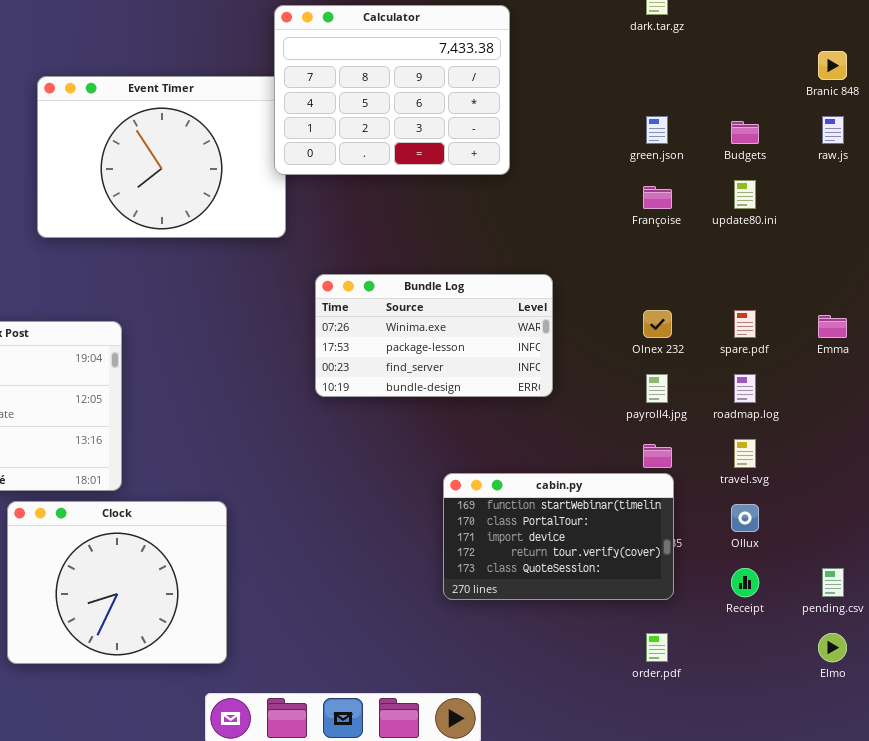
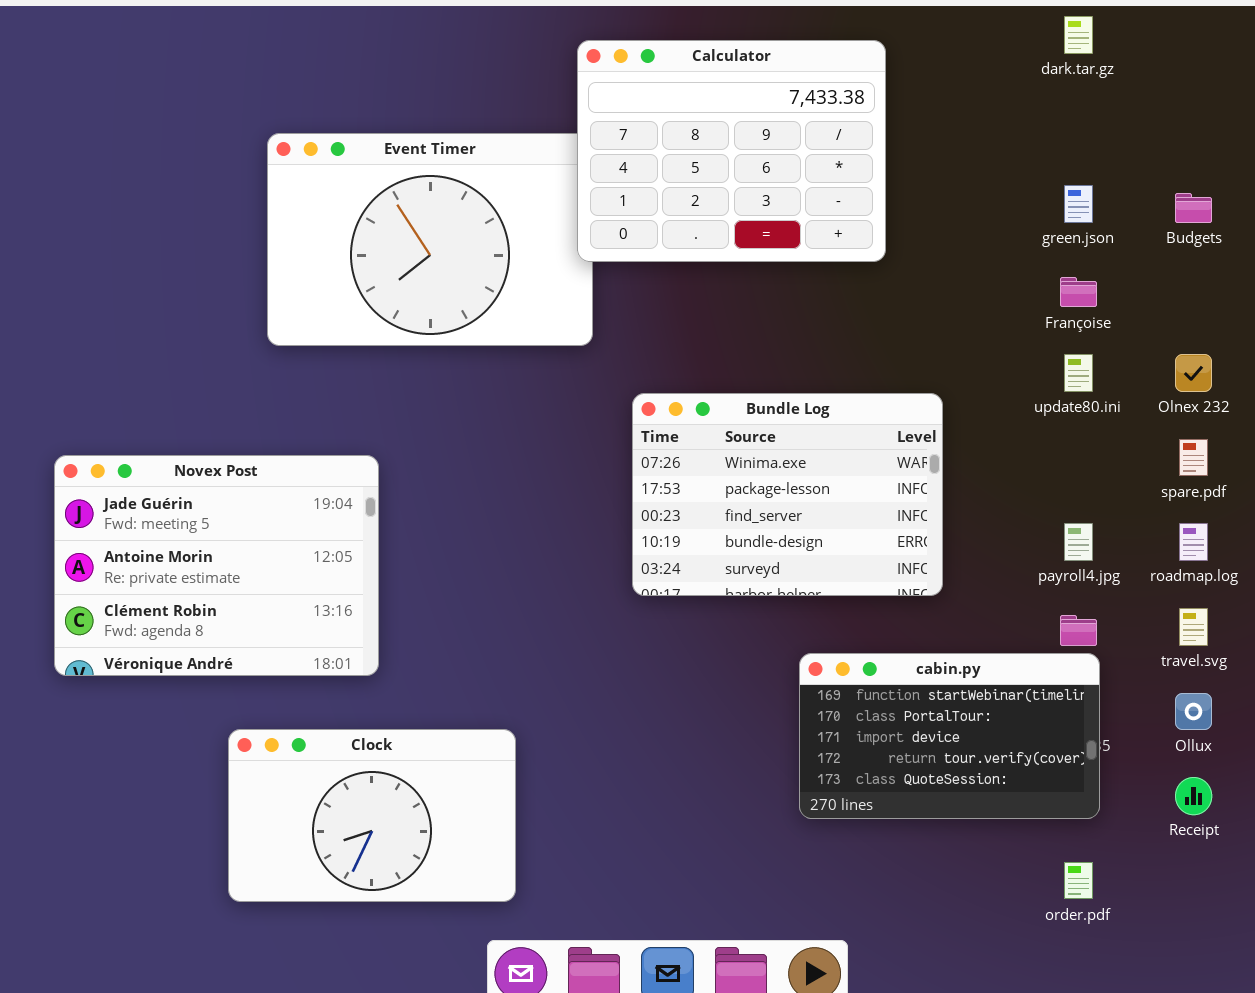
update80.ini: [734,180,756,209] -> [1064,354,1093,392], moved
Bundle Log: [315,274,553,397] -> [632,393,943,596], resized
Olnex 232: [643,310,672,338] -> [1175,354,1212,392], moved
Clock: [7,501,227,664] -> [228,729,516,902], resized

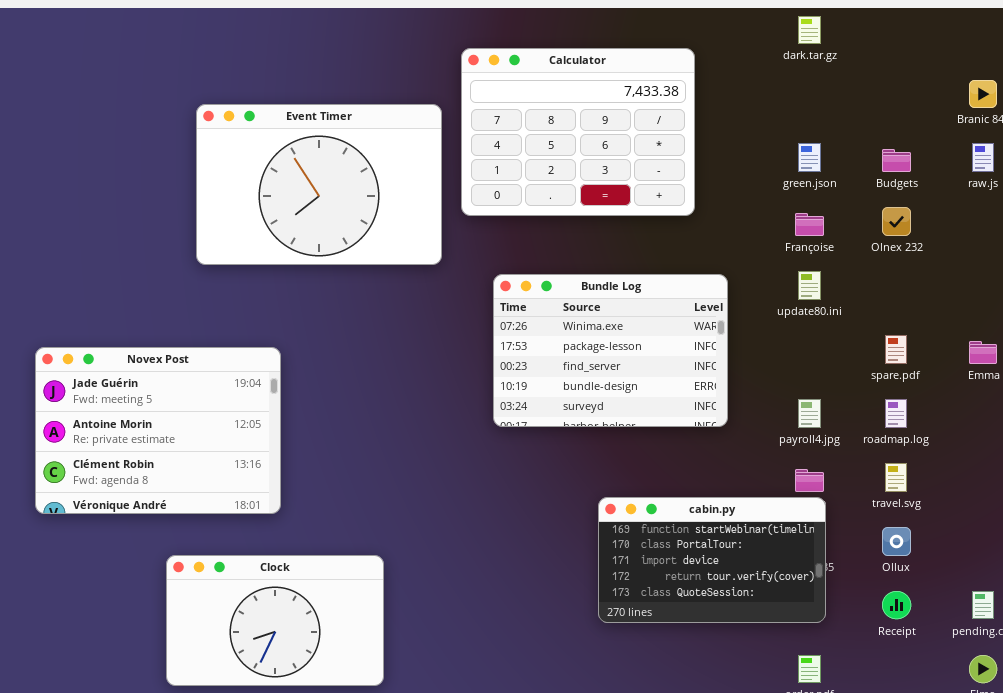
Calculator: [577,40,886,262] -> [461,48,695,216], moved
Olnex 232: [1175,354,1212,392] -> [882,207,911,236], moved
Bundle Log: [632,393,943,596] -> [493,274,728,427], moved

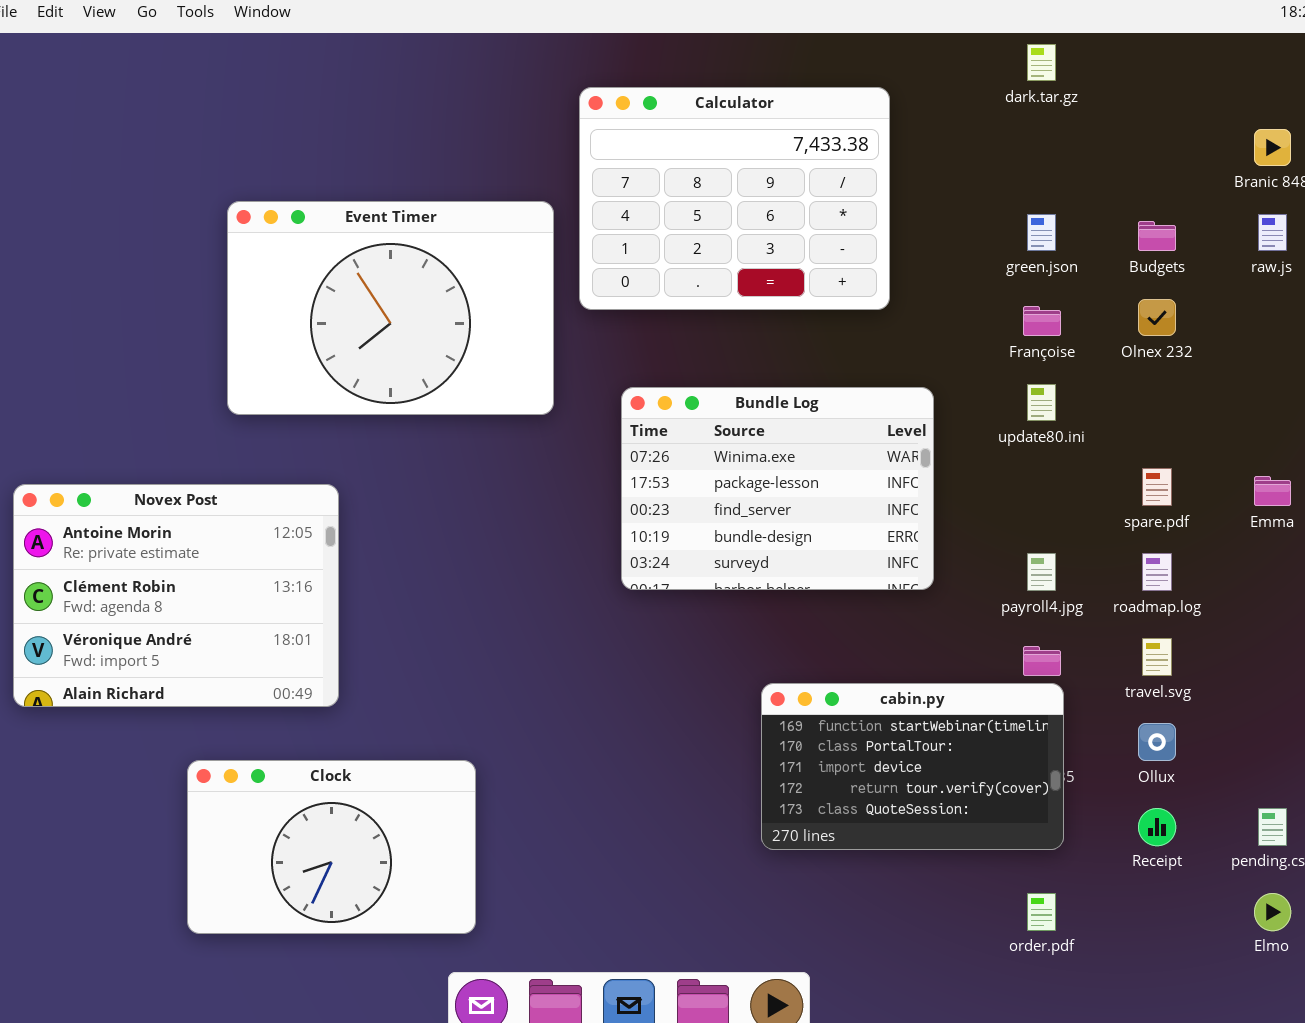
Event Timer: [196,104,442,265] -> [227,201,554,415], moved
Novex Post: [35,347,281,514] -> [13,484,339,707], scrolled down 1 row

